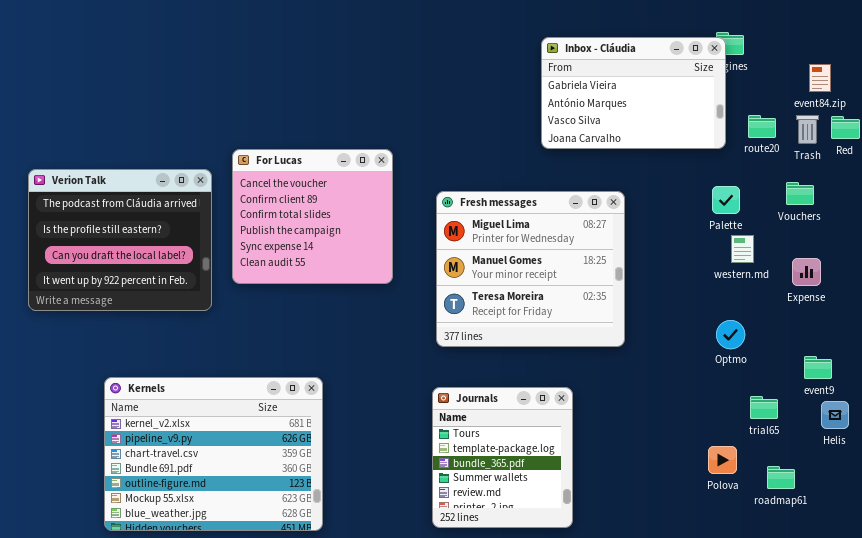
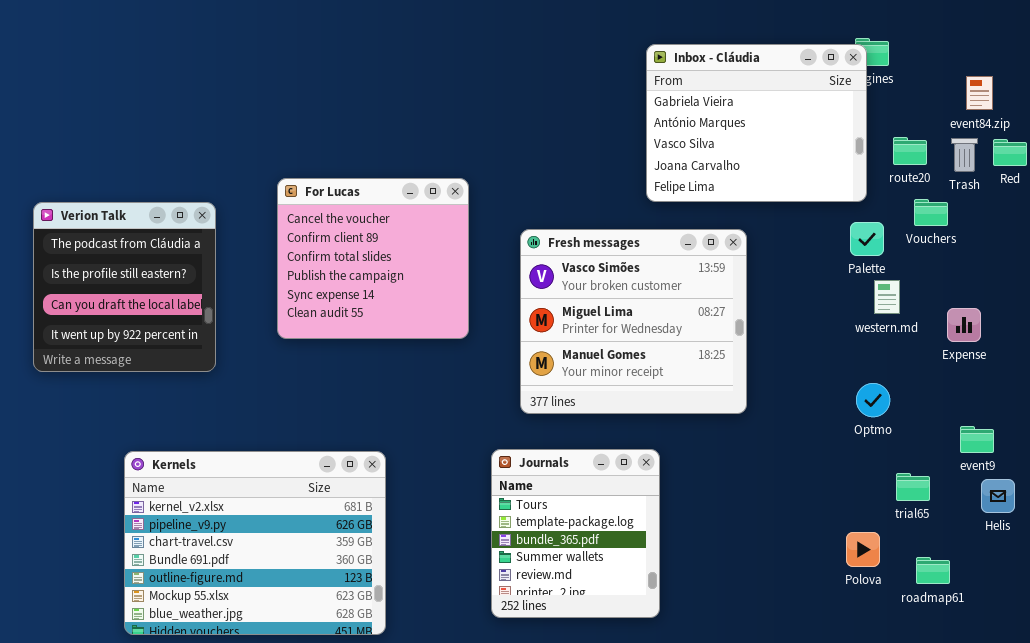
Inbox - Cláudia: [541,37,726,149] -> [646,44,867,202], resized
Verion Talk: [28,169,212,311] -> [33,202,216,372], resized
Vouchers: [786,182,814,205] -> [914,199,948,226], moved
Fresh messages: [436,191,625,347] -> [520,229,747,414], scrolled up 1 row
Journals: [432,387,573,528] -> [491,449,660,618], moved

